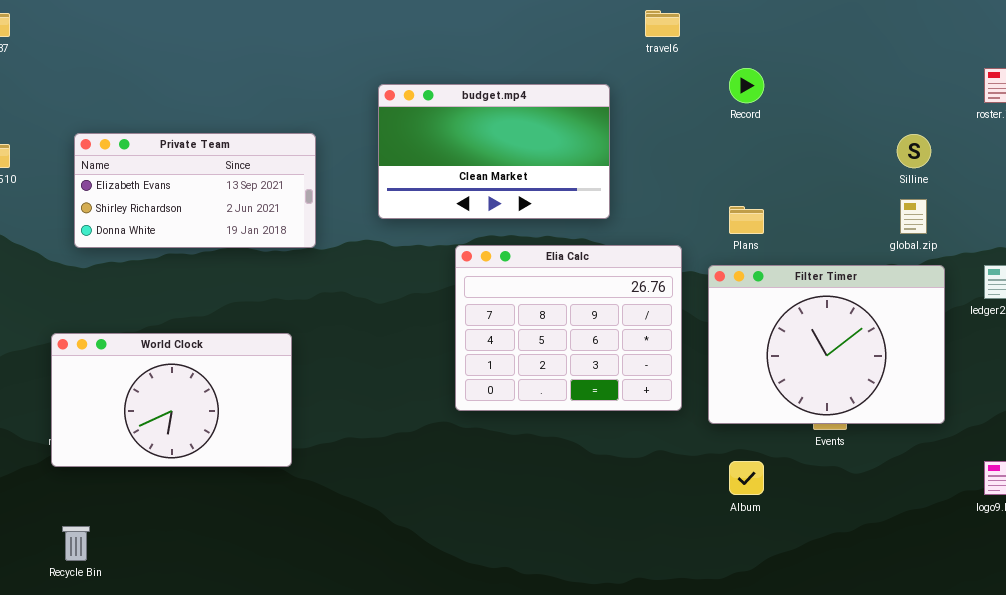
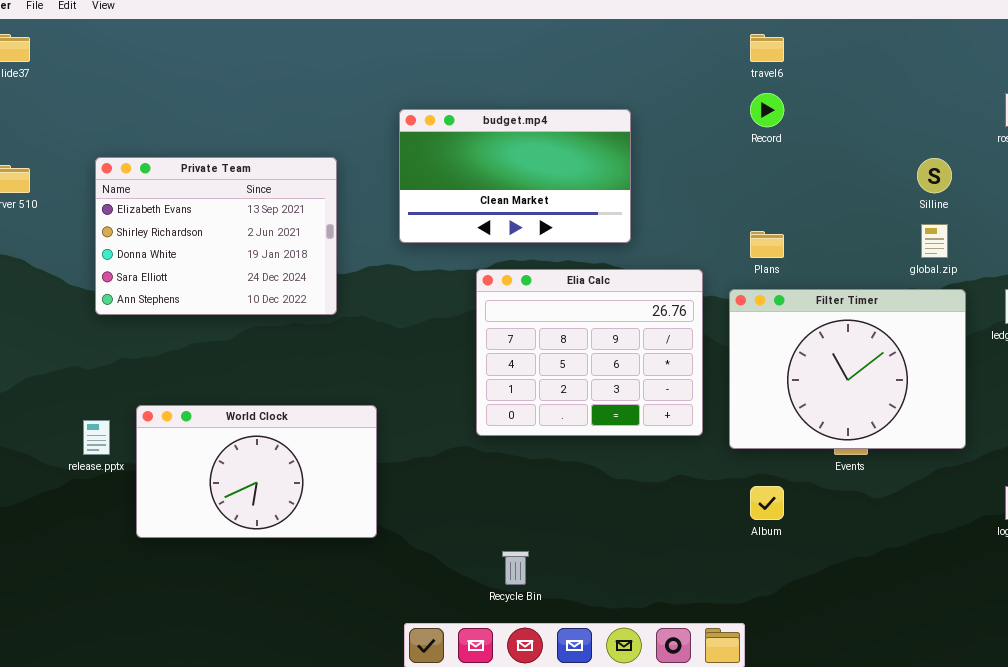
travel6: [645,10,680,37] -> [750,34,784,62], moved
Private Team: [74,133,316,248] -> [95,157,337,315], resized
World Clock: [51,333,292,467] -> [136,405,377,538], moved
Recycle Bin: [62,526,90,561] -> [502,551,529,585], moved

